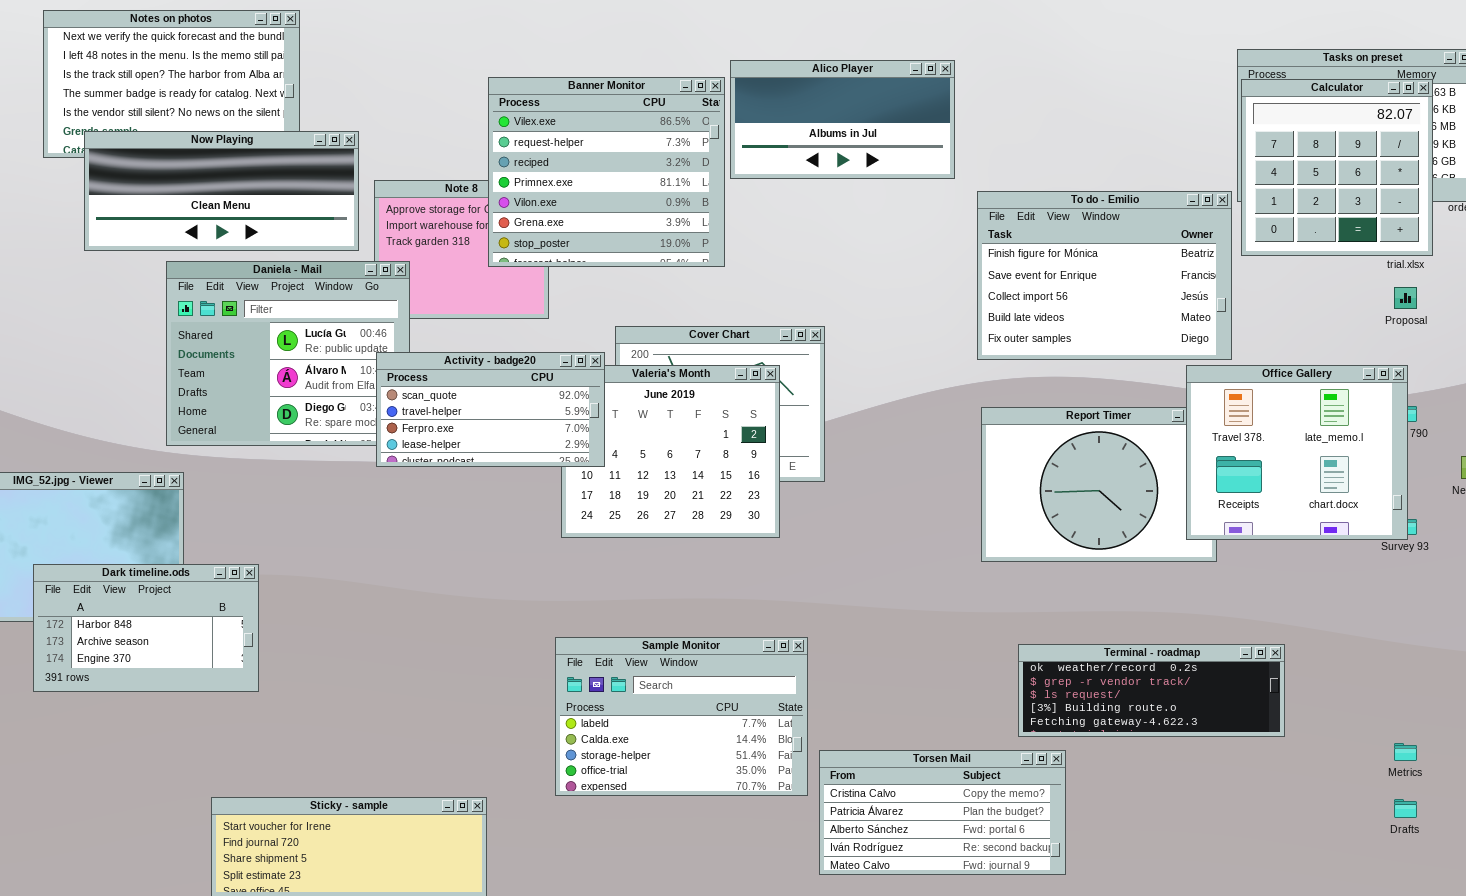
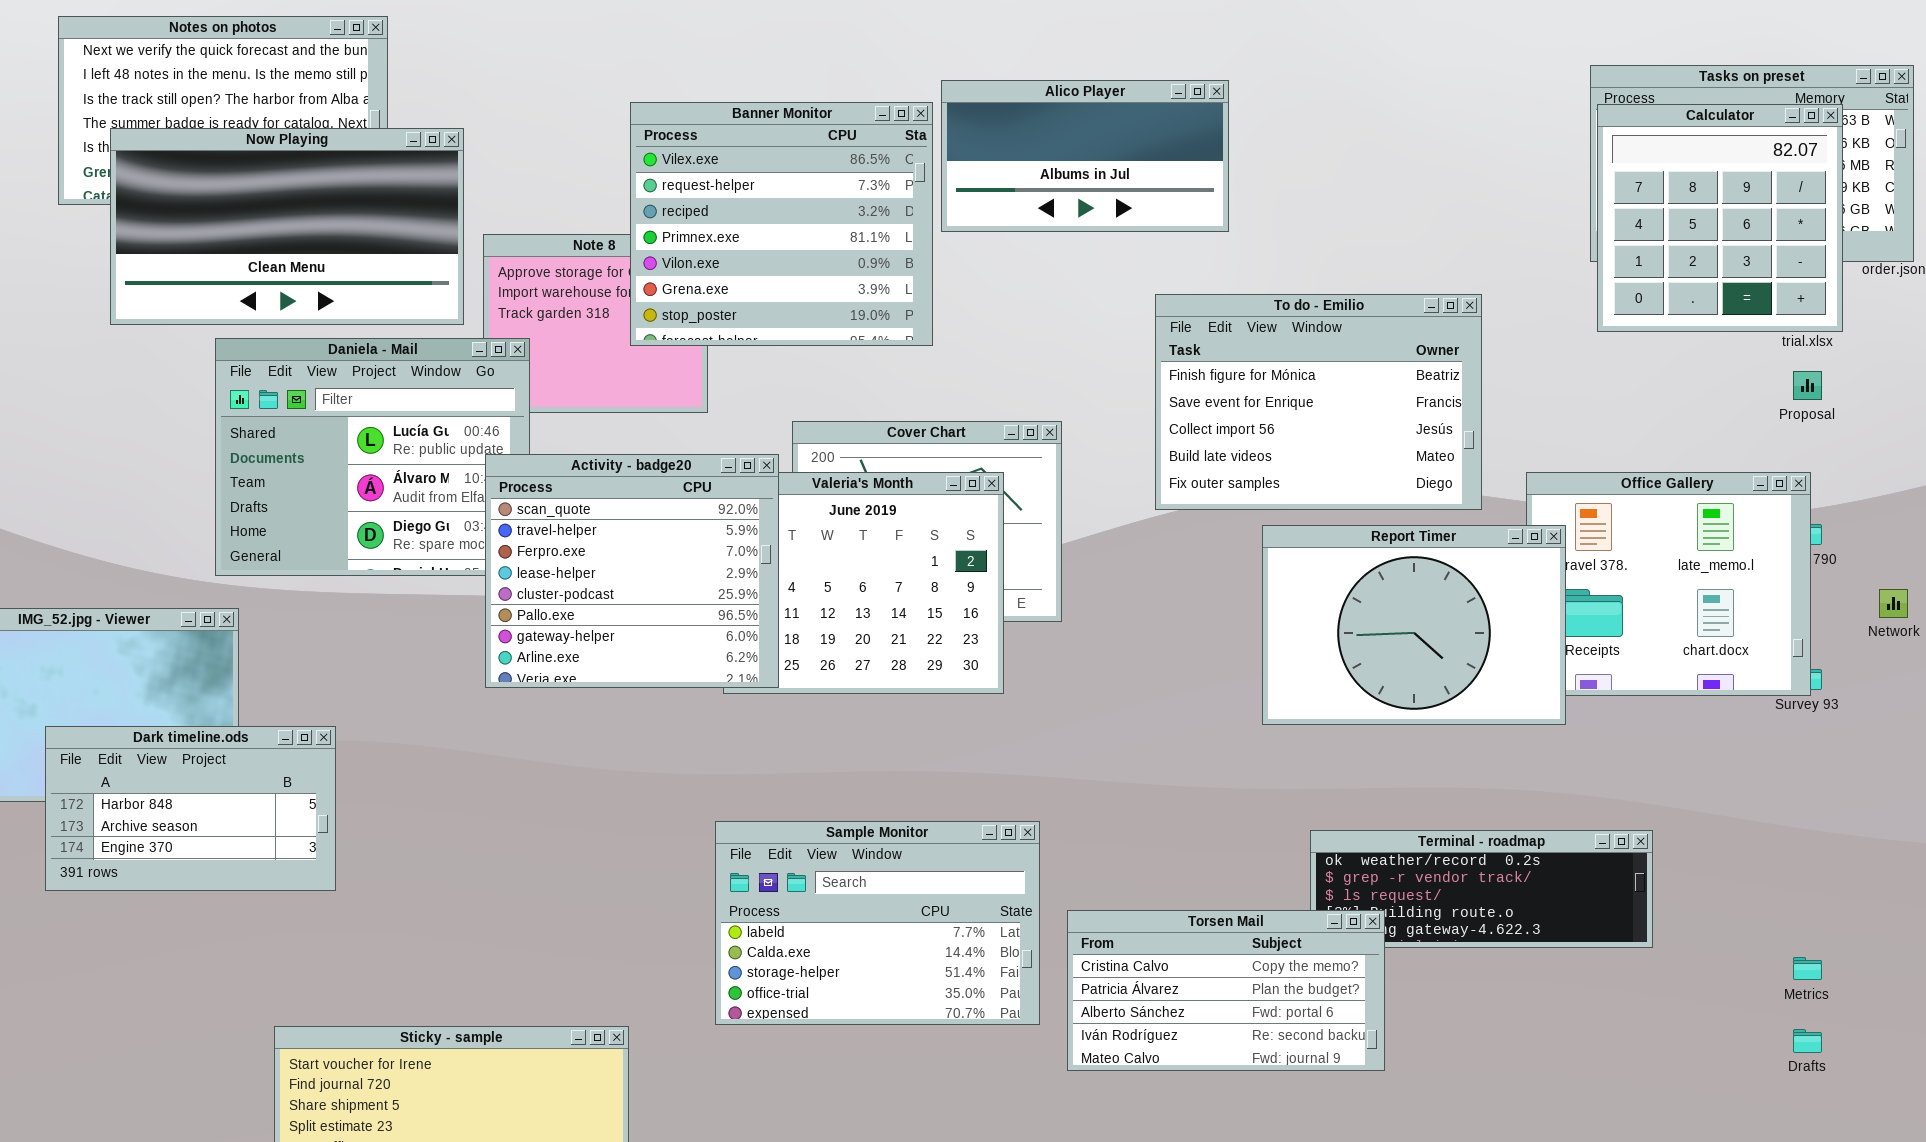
Now Playing: [84,131,359,251] -> [110,128,464,325], resized
To do - Emilio: [977,191,1232,360] -> [1155,294,1482,510], moved
Activity - badge20: [376,352,605,467] -> [485,454,779,688], resized
Report Timer: [981,407,1217,562] -> [1262,525,1566,725], raised
Torsen Mail: [819,750,1066,875] -> [1067,910,1385,1071], moved

